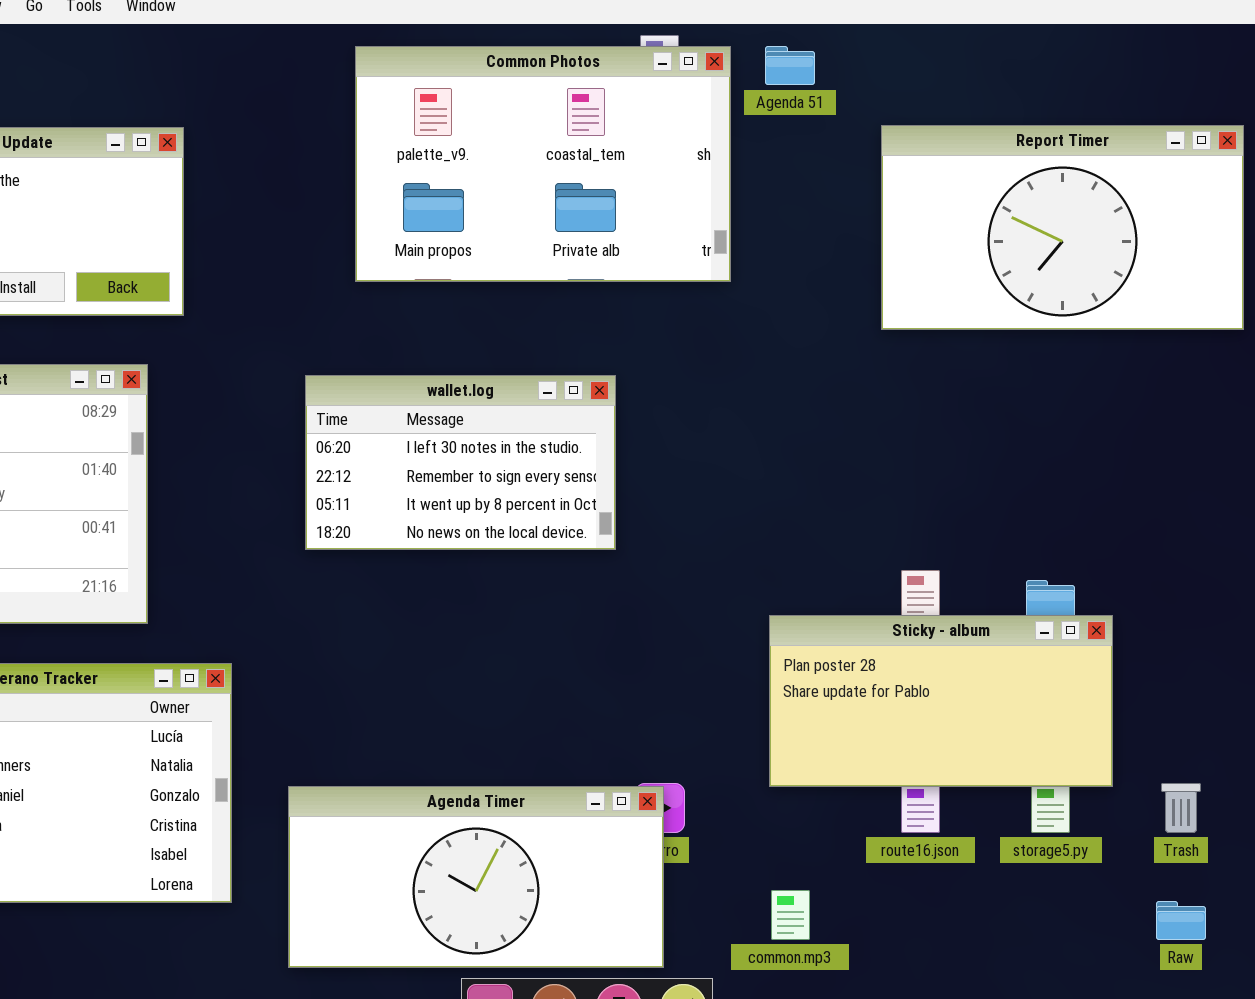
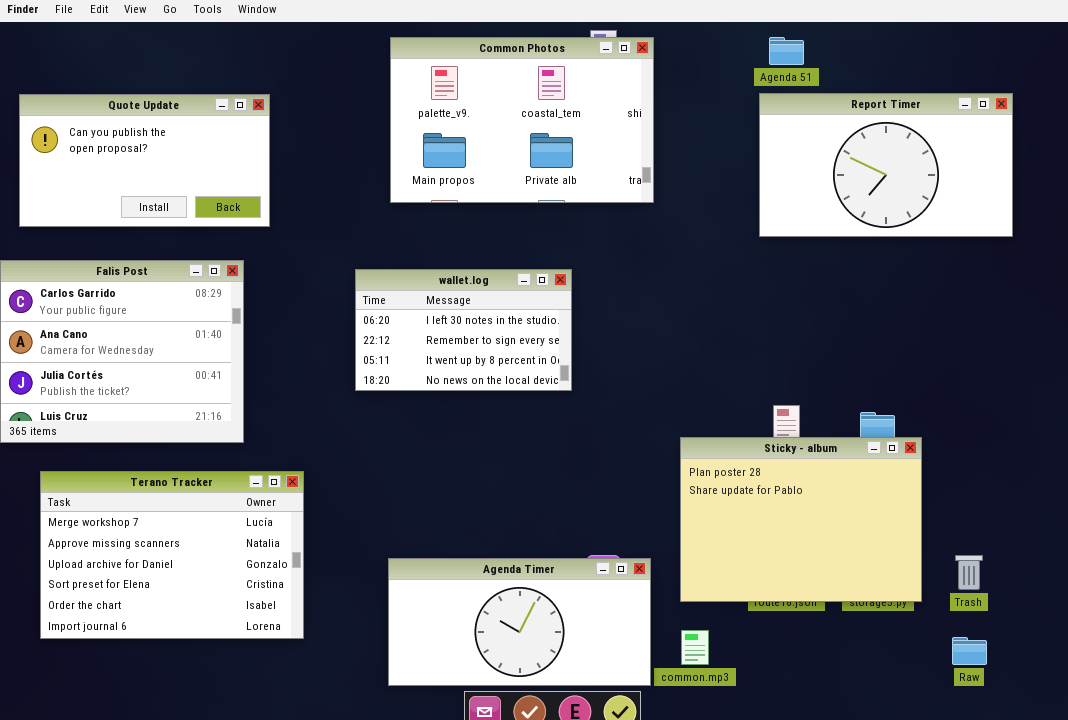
Agenda 51: [765,46,815,85] -> [769,37,804,65], moved
Sticky - album: [769,615,1113,787] -> [680,437,922,602], resized
Agenda Timer: [288,786,664,968] -> [388,558,651,686], moved

